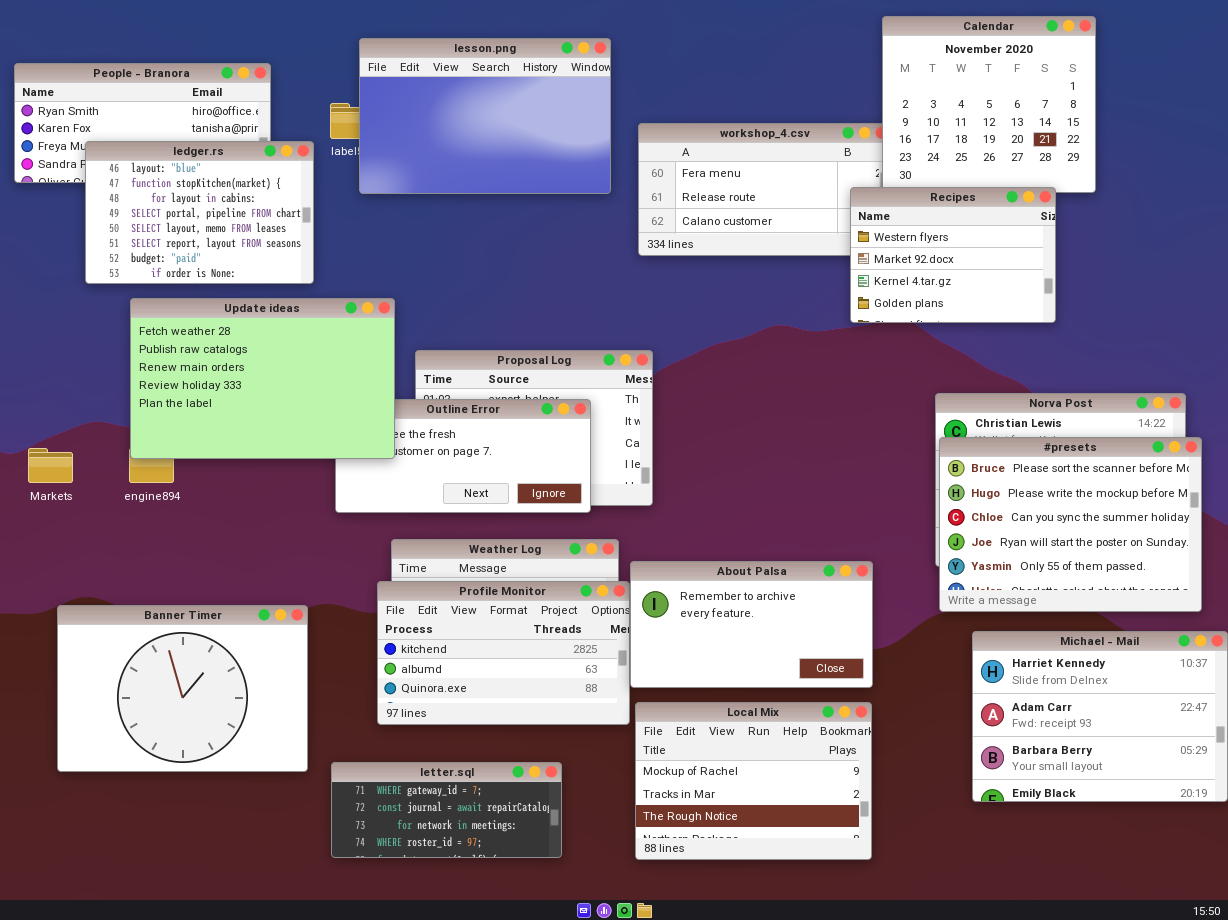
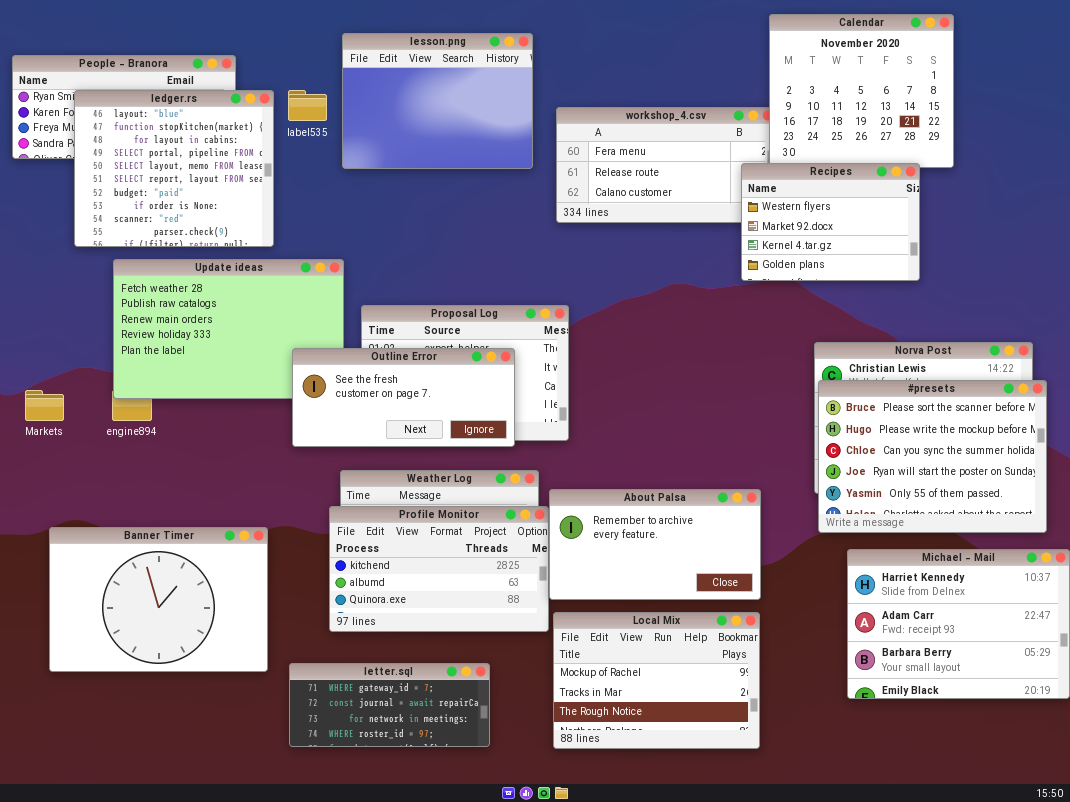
lesson.png: [359,38,611,194] -> [342,33,533,169], resized
ledger.rs: [85,141,314,284] -> [74,90,274,247], resized
Outline Error: [335,399,591,513] -> [292,348,515,447], raised

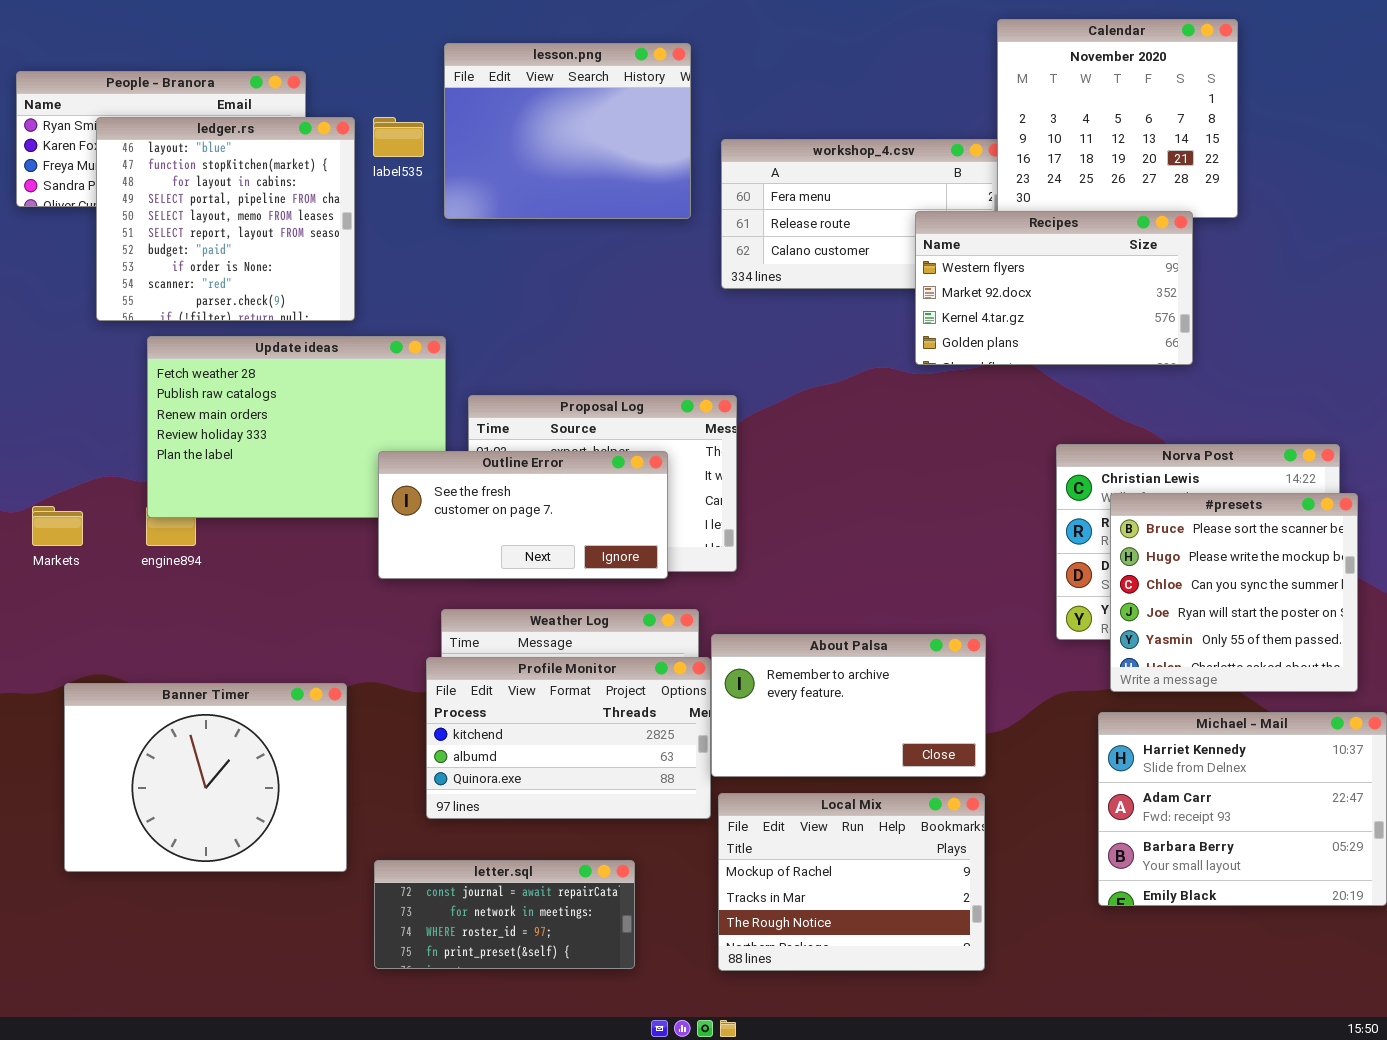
Recipes: [741,163,920,281] -> [915,211,1193,365], resized
#presets: [818,380,1047,533] -> [1110,493,1358,692], resized
letter.sql: [289,663,490,747] -> [374,860,635,969], scrolled down 1 row

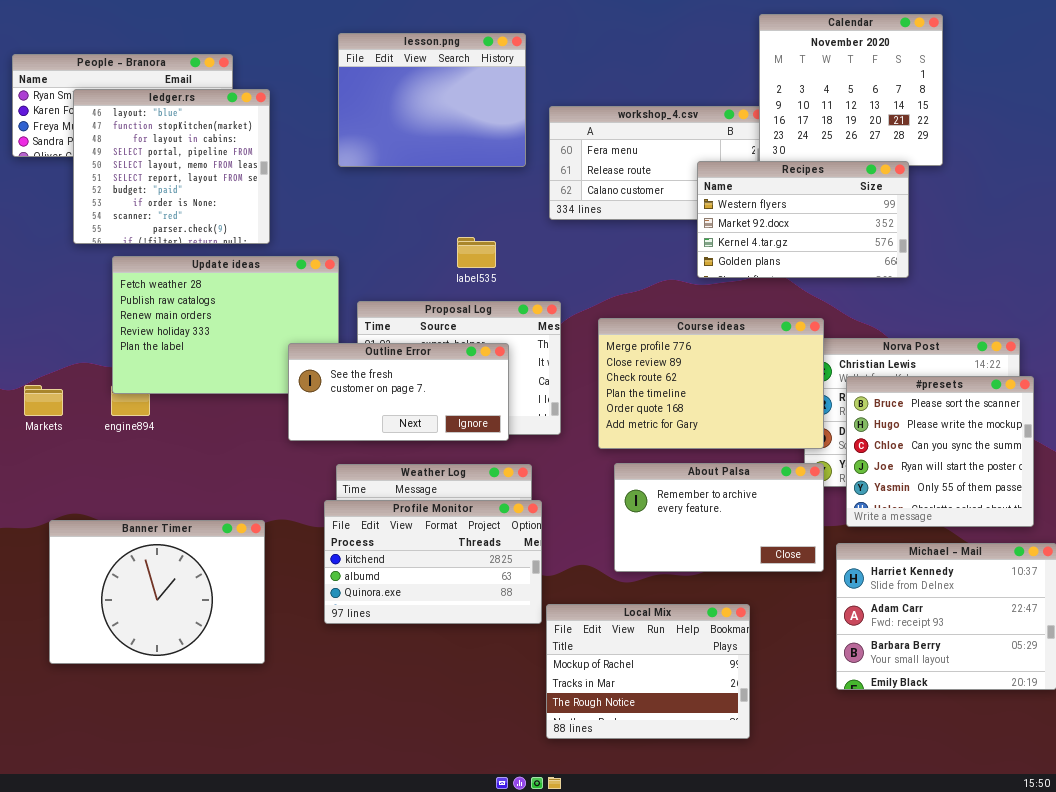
label535: [373,117,424,157] -> [457,237,496,268], moved
Course ideas: none -> [598,318,824,449], opened
About Palsa: [711,634,986,777] -> [614,463,824,572], moved
letter.sql: [374,860,635,969] -> none, closed

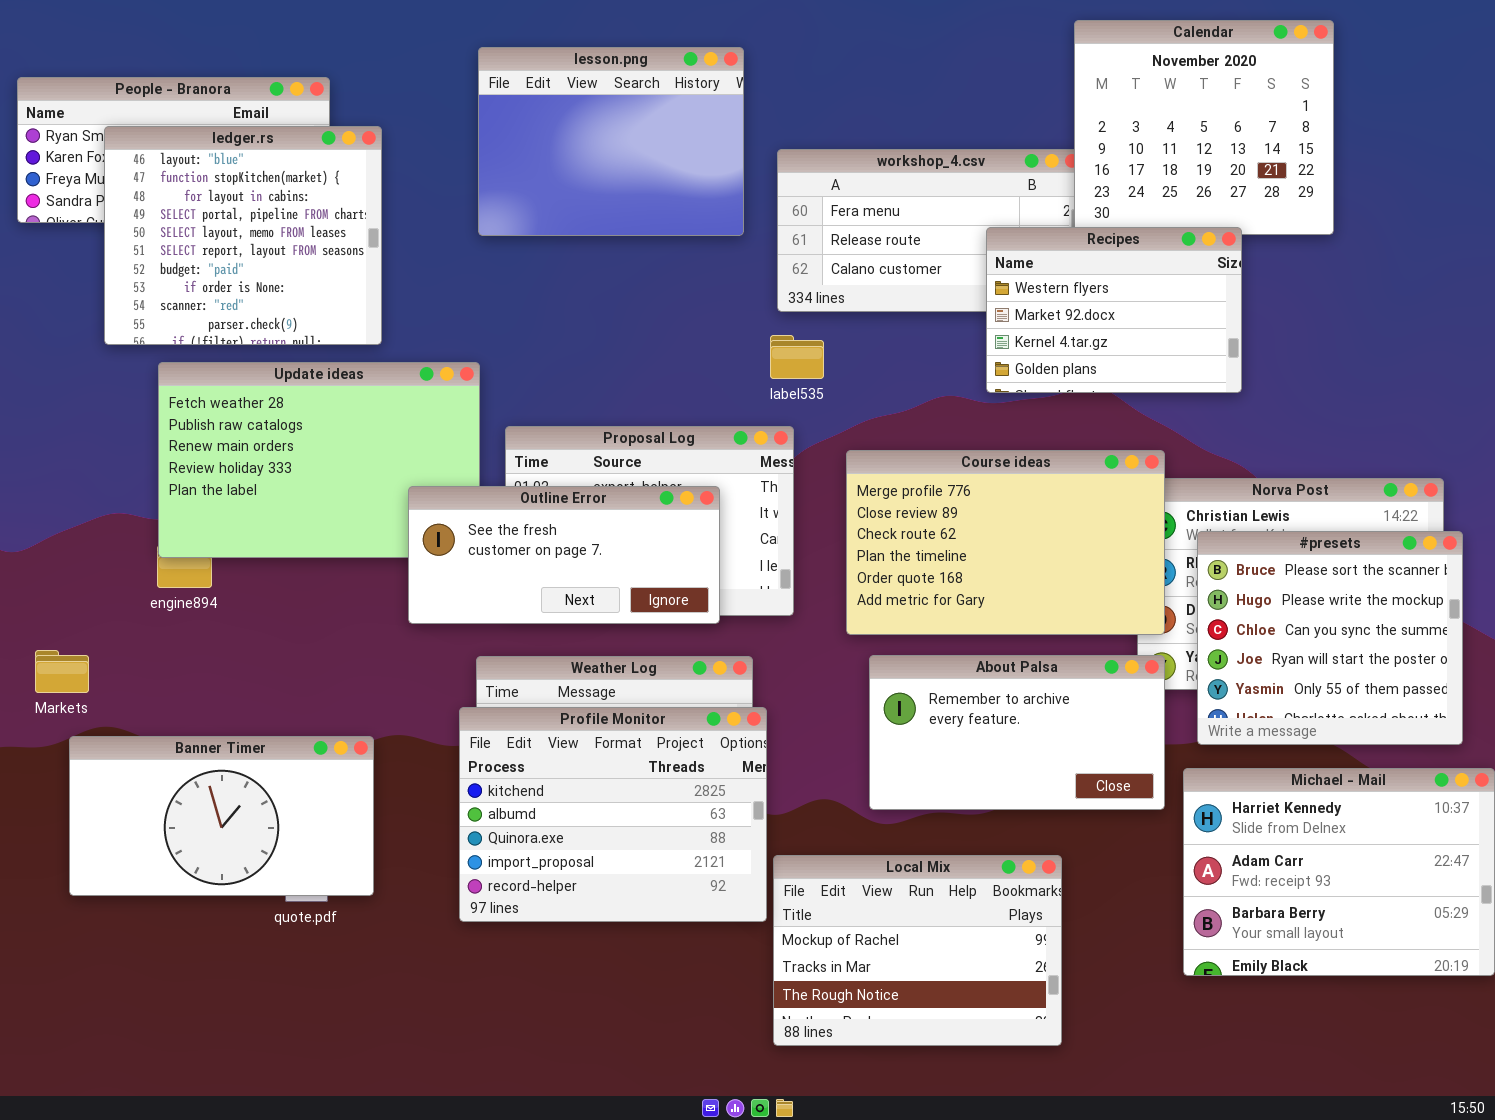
Recipes: [697,161,909,278] -> [986,227,1242,393], resized
label535: [457,237,496,268] -> [770,335,824,379], moved
Markets: [24,385,63,416] -> [35,650,89,693], moved
Profile Monitor: [324,500,542,624] -> [459,707,767,922], resized
Banner Timer: [49,520,265,664] -> [69,736,374,896], resized

